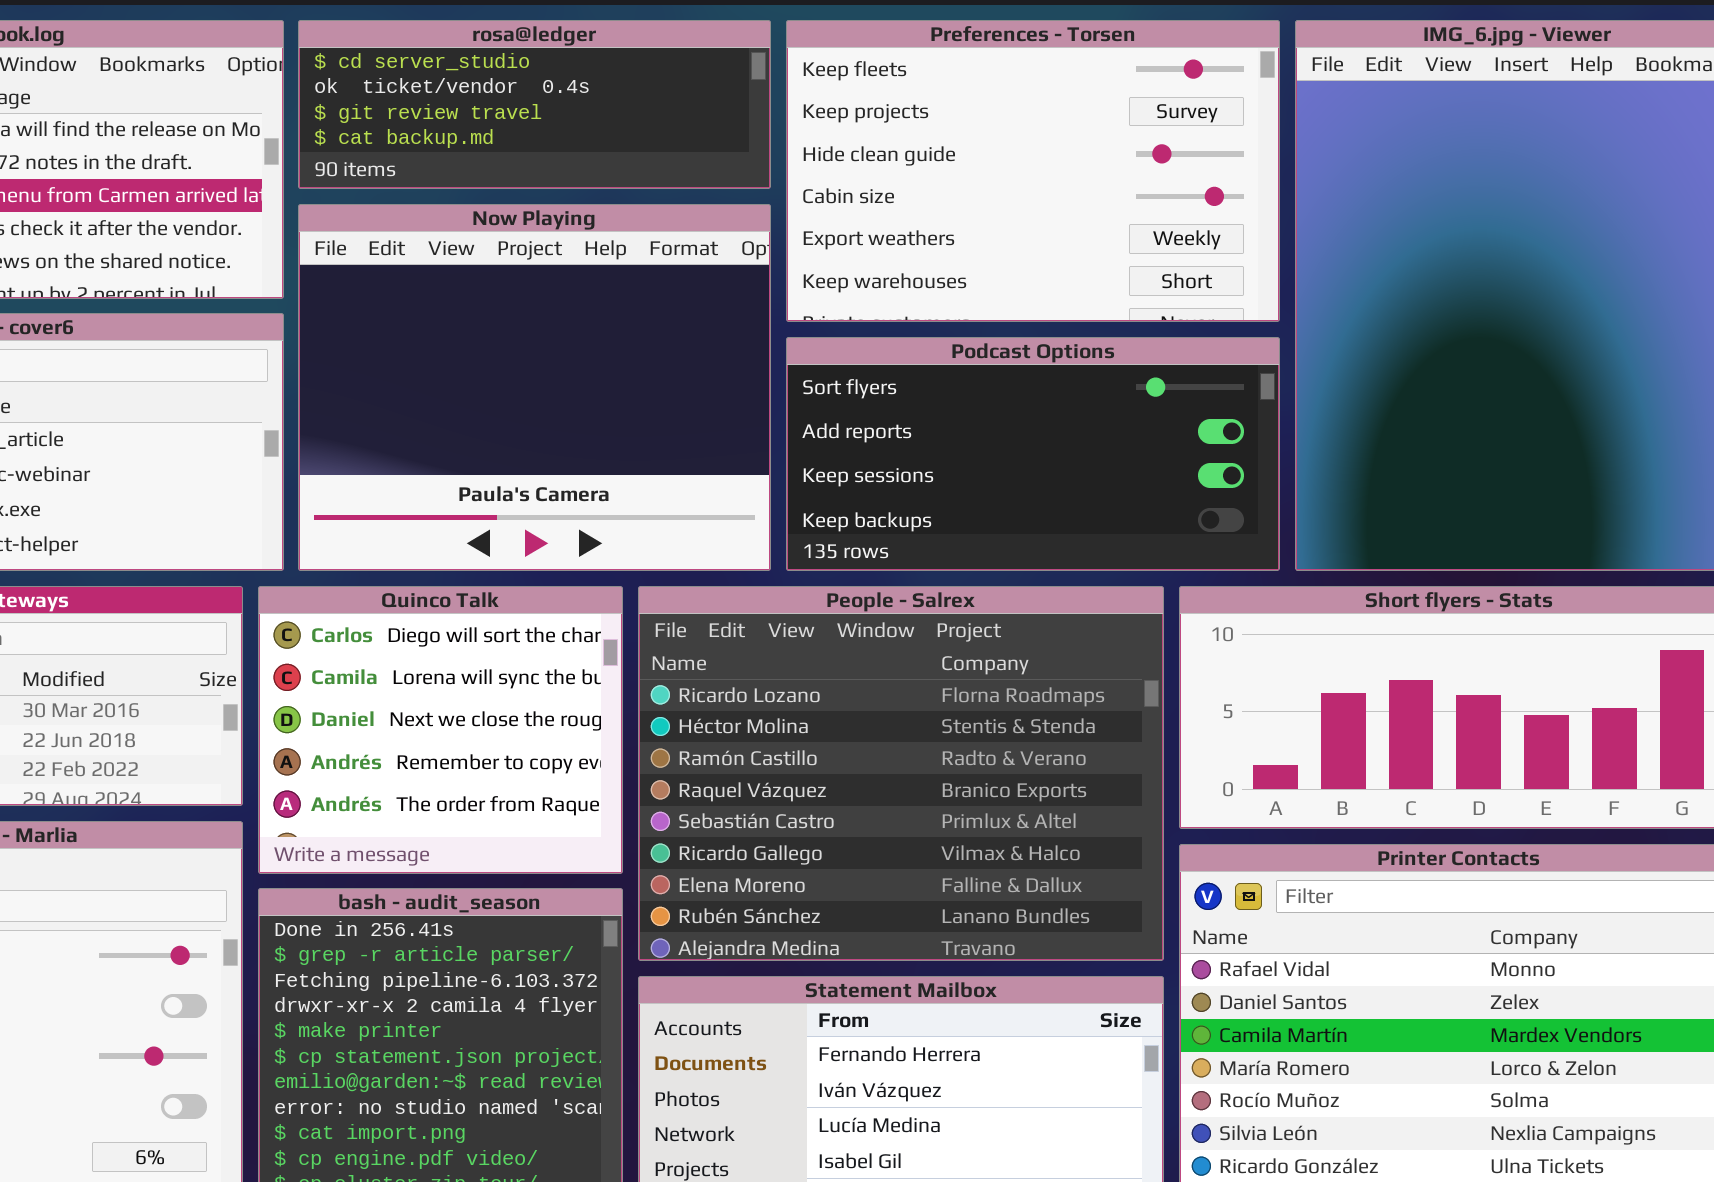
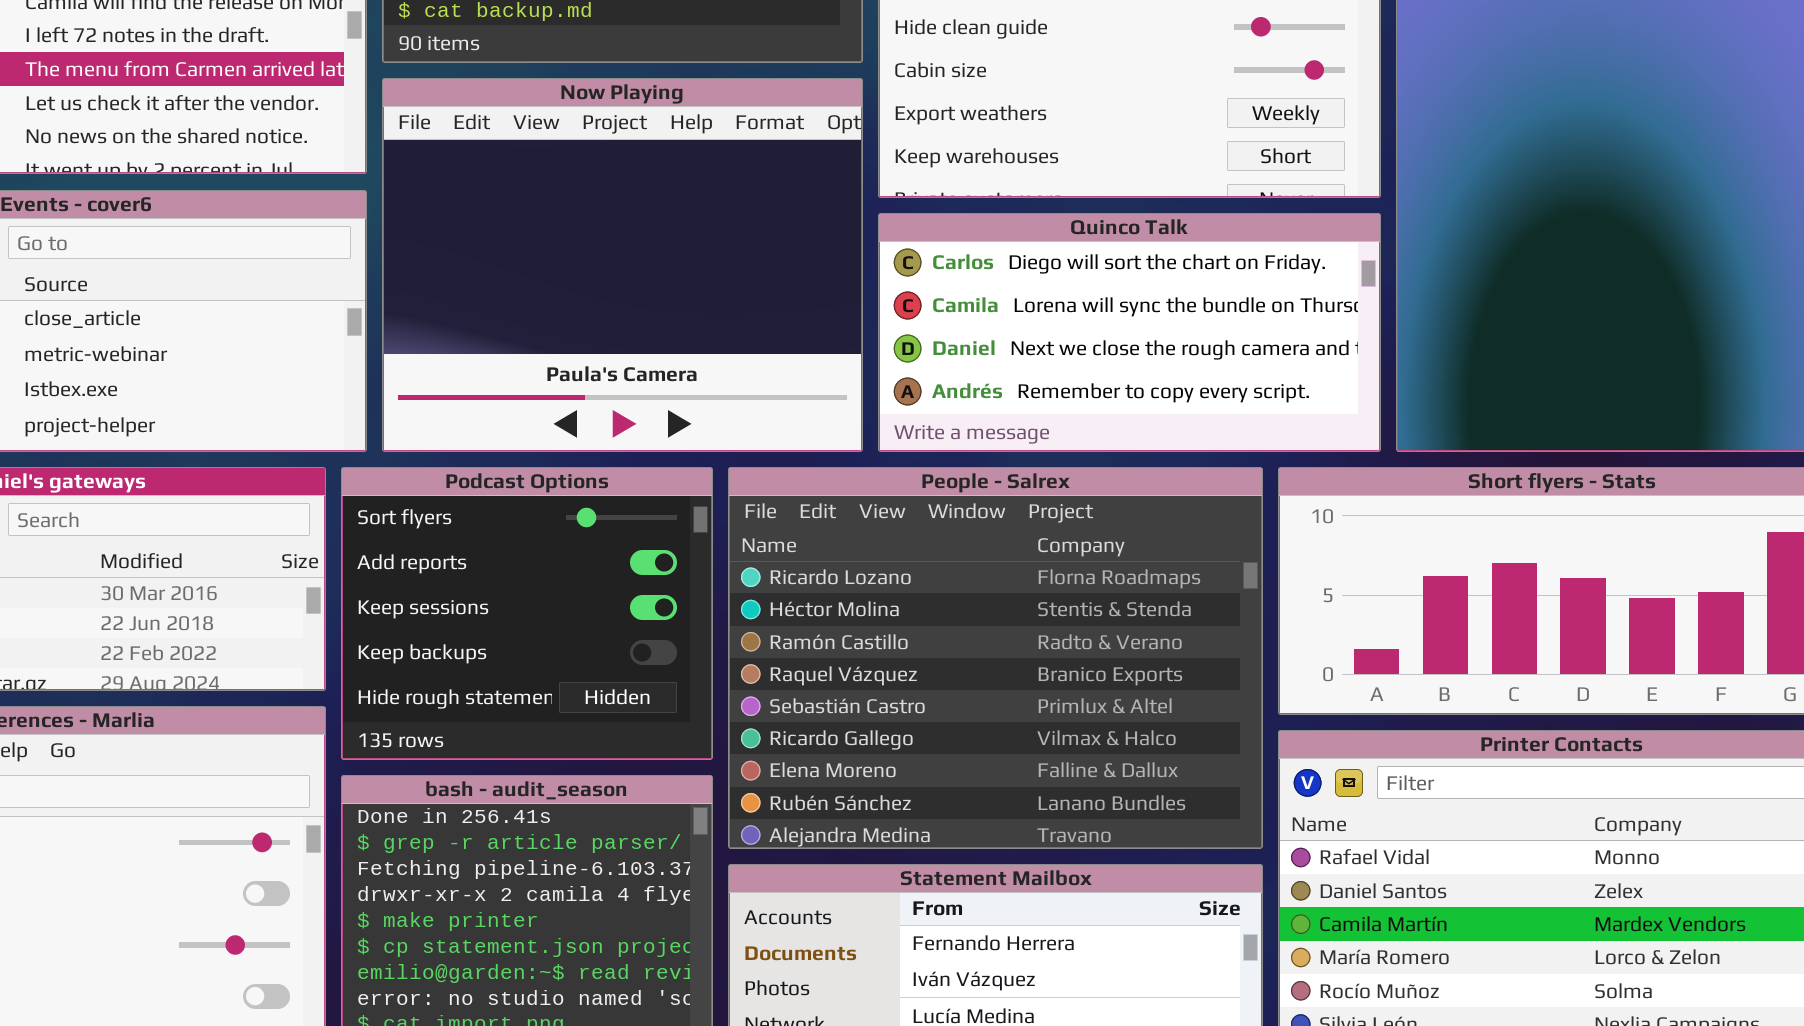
Podcast Options: [786,337,1280,571] -> [341,467,713,760], moved, resized
Quinco Talk: [258,586,623,874] -> [878,213,1381,452], moved, resized

